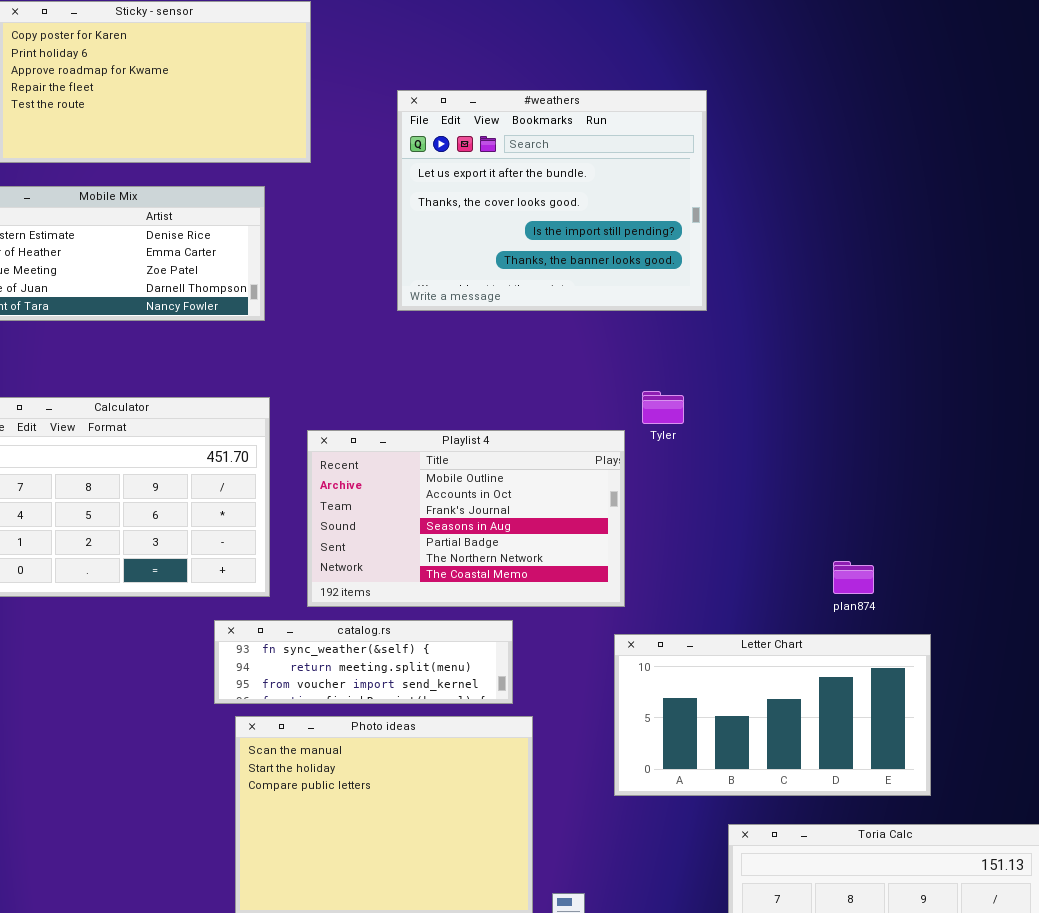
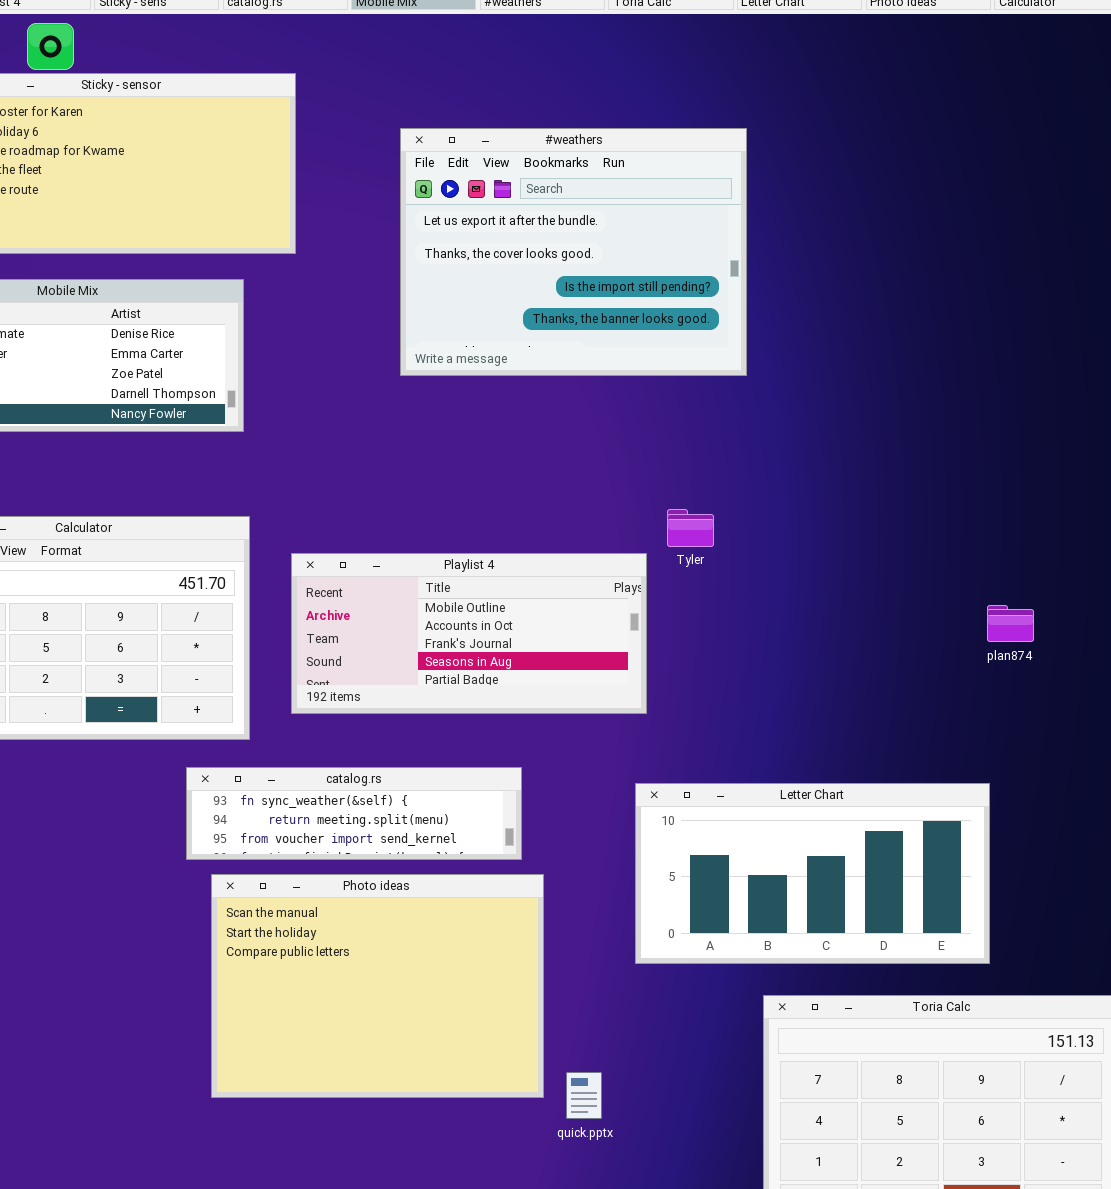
#weathers: [397,90,707,311] -> [400,128,747,376], moved
Playlist 4: [307,430,625,607] -> [291,553,647,714], resized
plan874: [833,561,874,594] -> [987,605,1034,642], moved

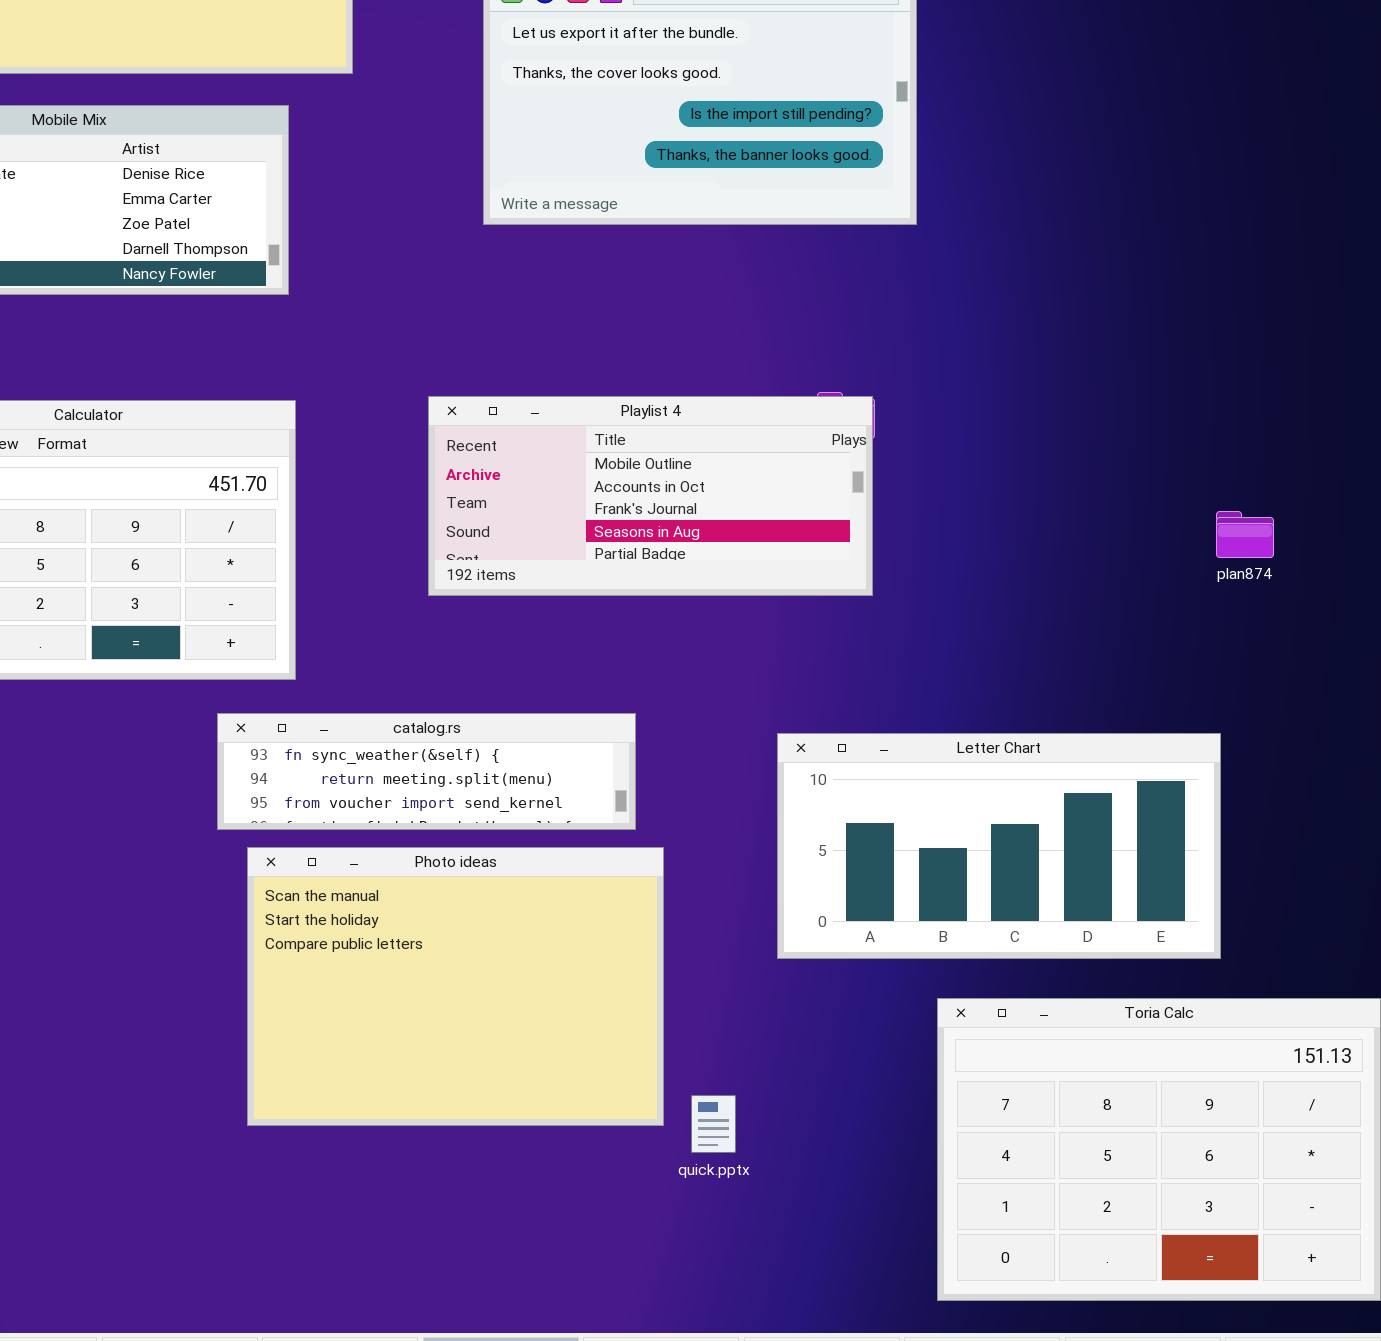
Playlist 4: [291,553,647,714] -> [428,396,873,596], moved

